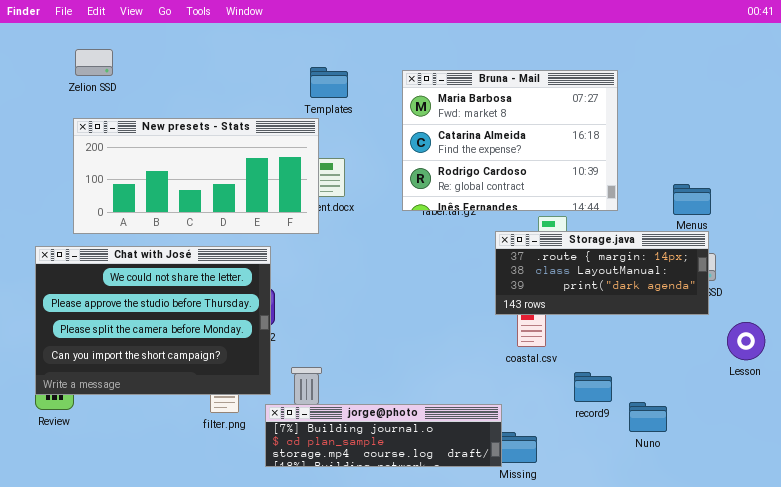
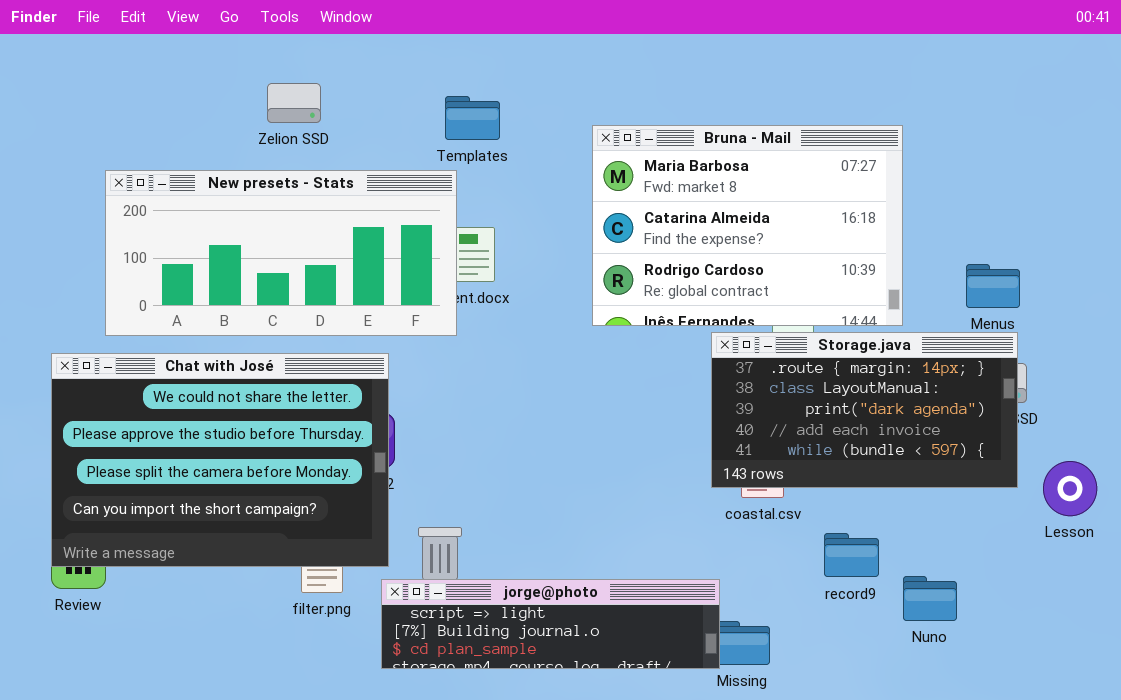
Zelion SSD: [75,49,113,76] -> [267,83,321,123], moved
Bruna - Mail: [402,70,618,211] -> [592,125,903,326], moved
Storage.java: [495,231,709,315] -> [711,332,1018,488], resized
jorge@photo: [265,404,502,467] -> [381,579,720,669], scrolled up 1 row

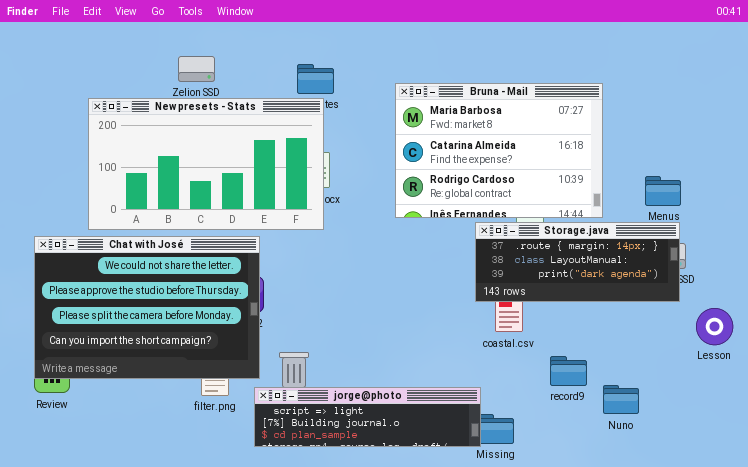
New presets - Stats: [105,170,457,336] -> [88,98,324,230], moved, resized
Storage.java: [711,332,1018,488] -> [475,222,680,302], resized

